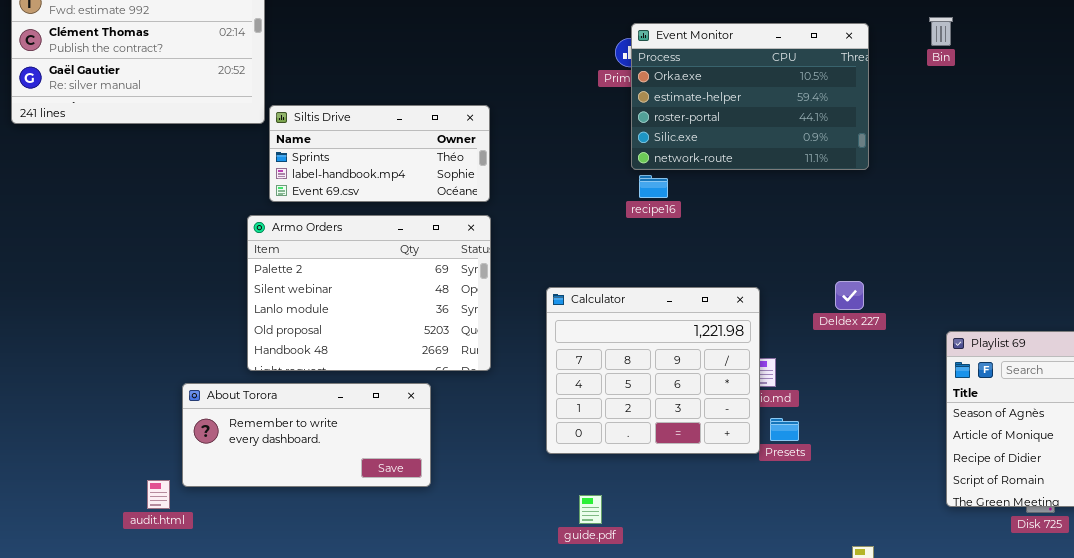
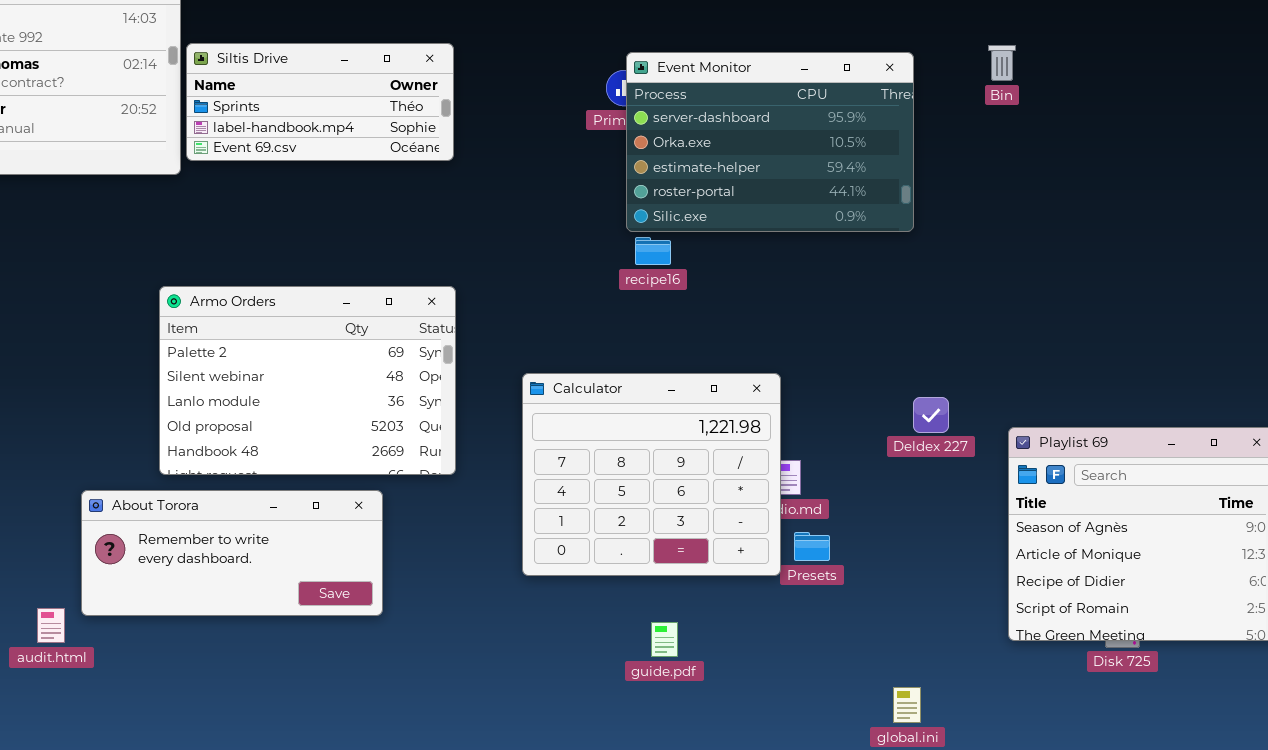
Event Monitor: [631,23,869,170] -> [626,52,914,232], scrolled up 1 row
Siltis Drive: [269,105,490,202] -> [186,43,454,161], moved
Deldex 227: [835,281,864,310] -> [913,397,949,433], moved
guide.pdf: [579,495,602,524] -> [651,622,678,657], moved

